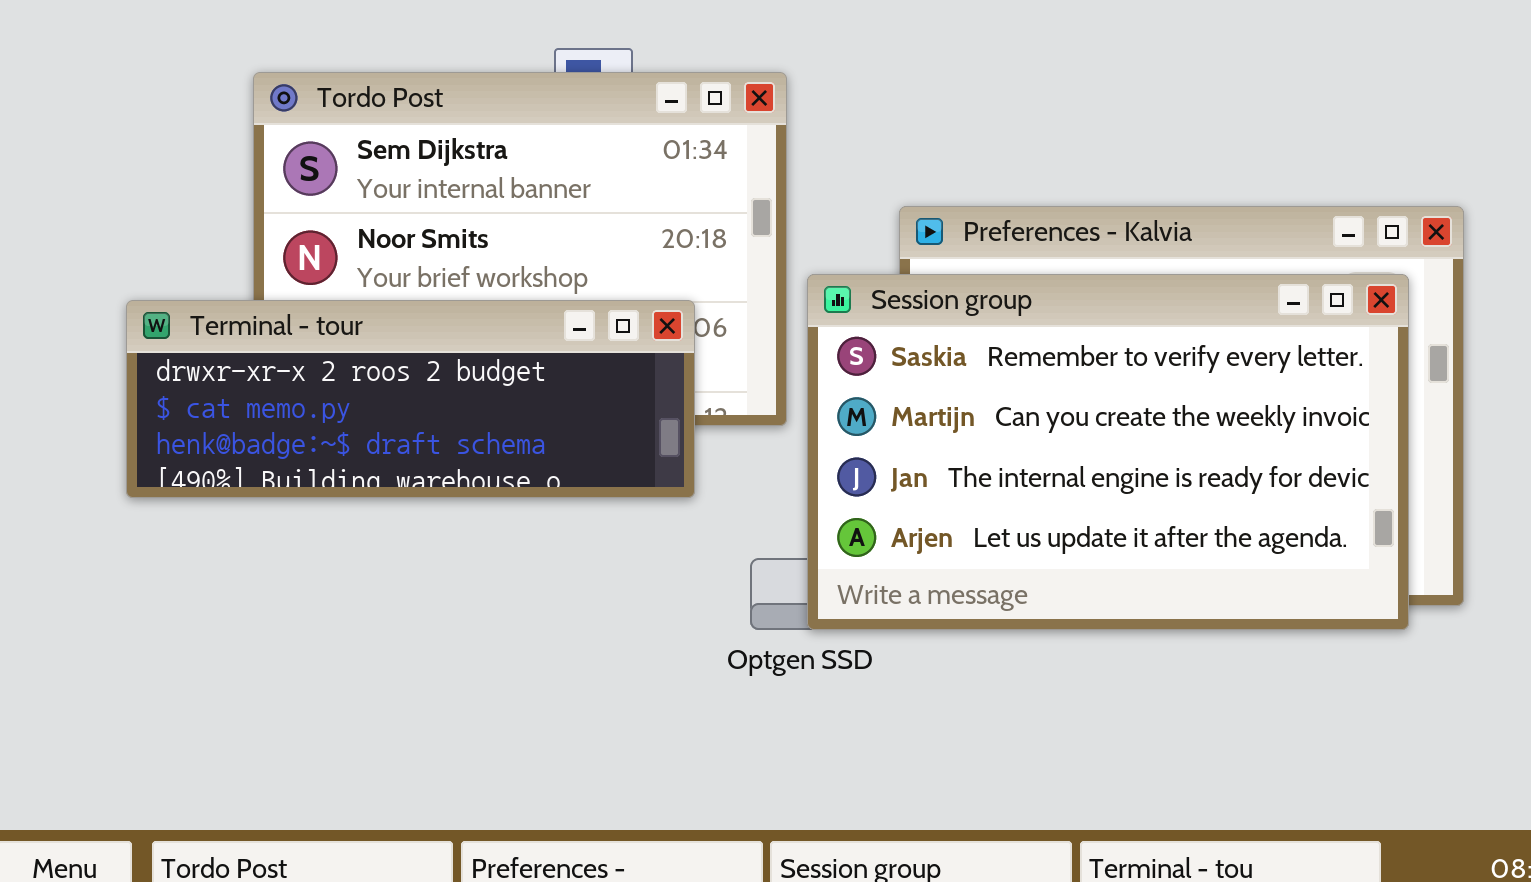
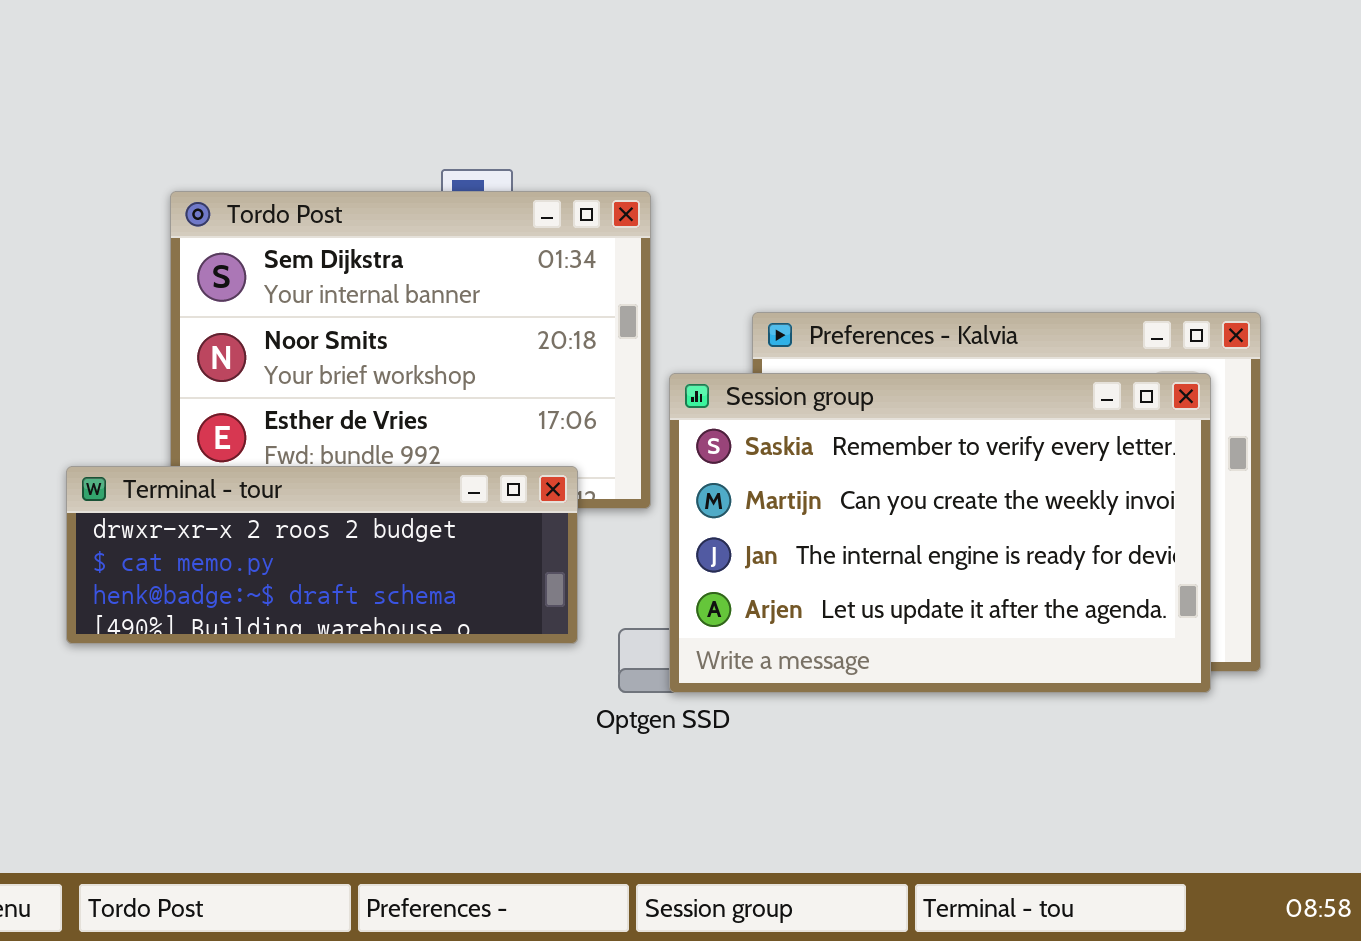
Terminal - tour: [126,300,695,498] -> [66,466,578,644], moved

